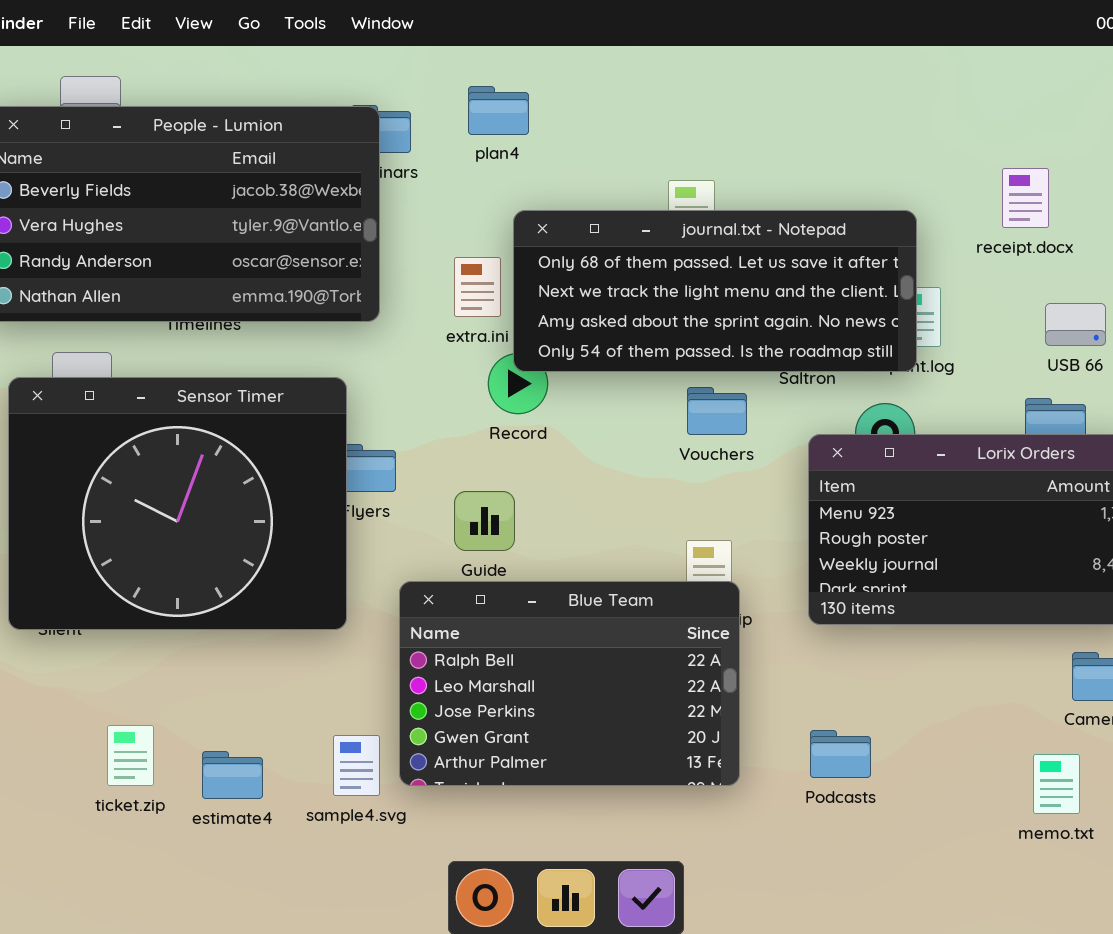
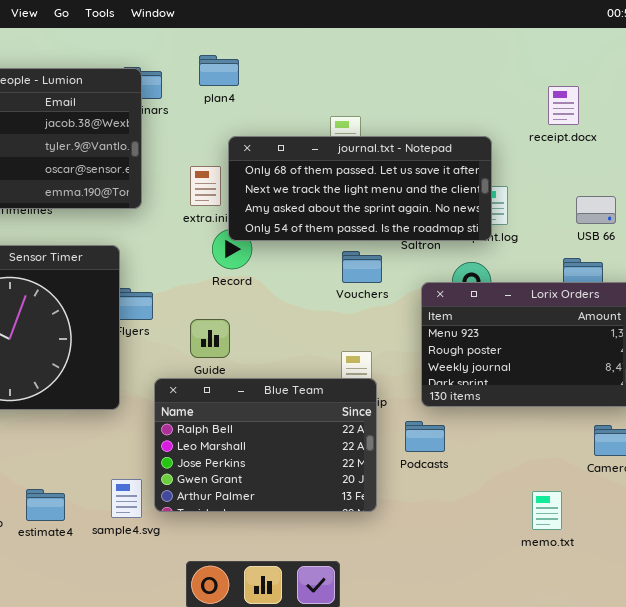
receipt.docx: [1002,168,1049,228] -> [548,86,579,125], moved
Podcasts: [810,730,871,778] -> [405,421,445,452], moved
memo.txt: [1033,754,1080,814] -> [532,491,562,530], moved

